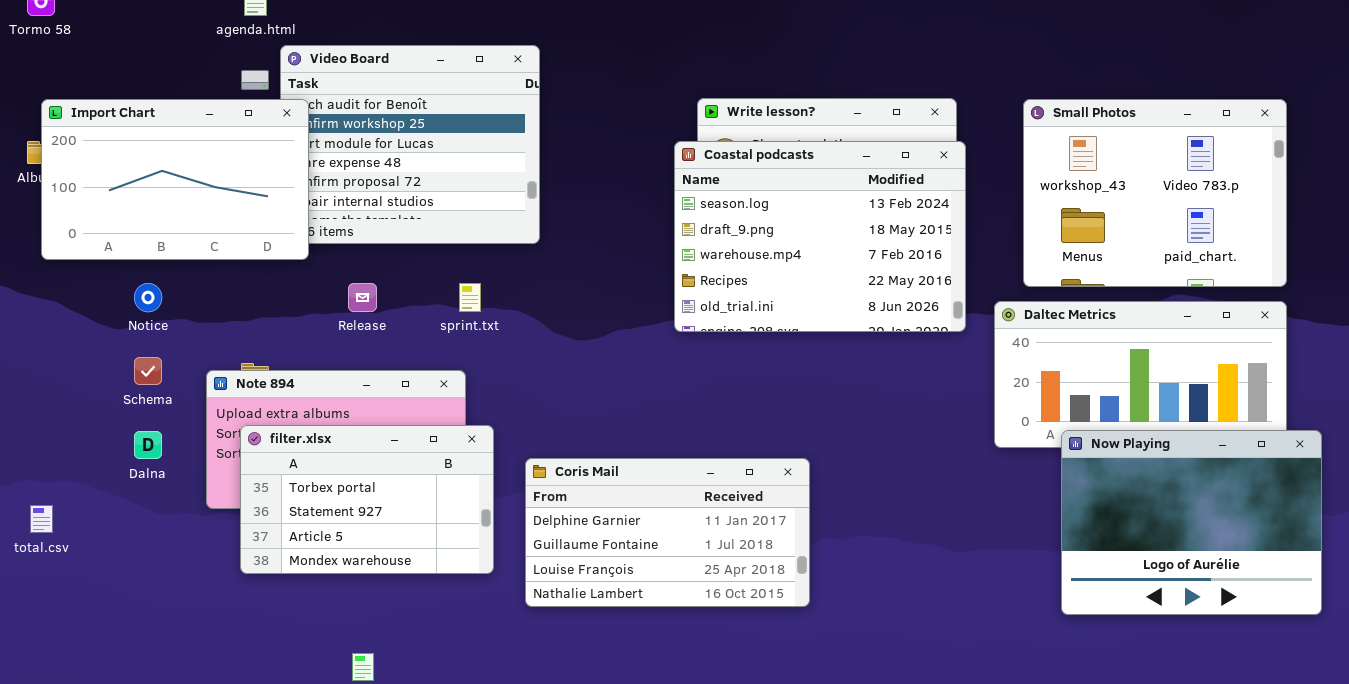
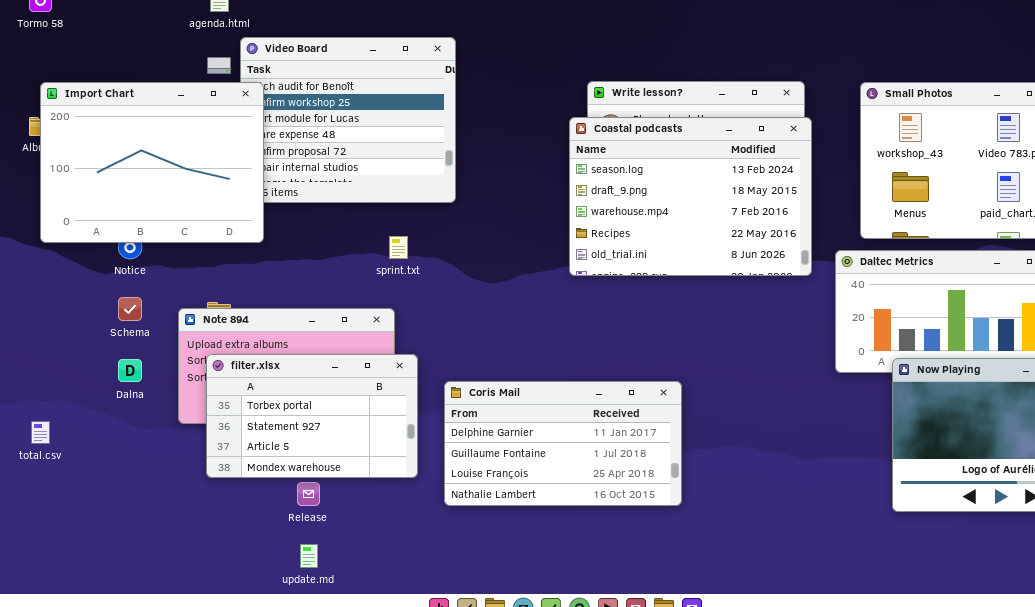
Import Chart: [41,99,309,260] -> [40,82,264,243], resized
Release: [348,283,377,312] -> [297,482,320,506], moved

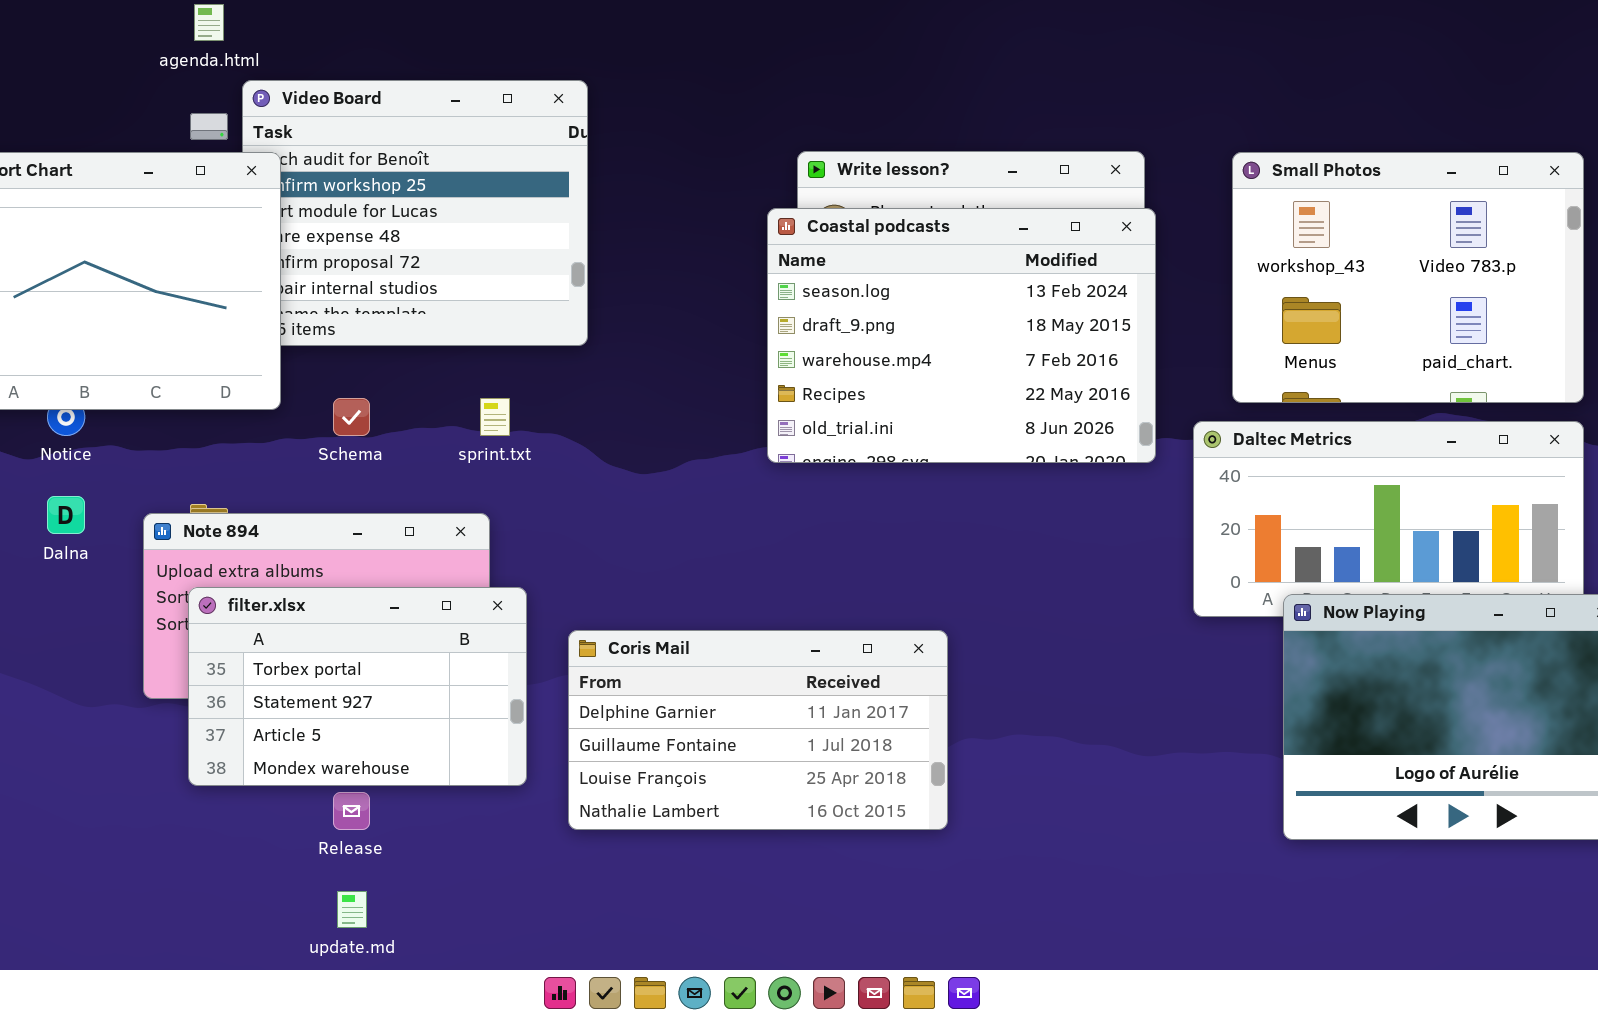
Schema: [118,297,142,321] -> [333,398,370,436], moved
Dalna: [118,359,142,382] -> [47,496,85,534], moved

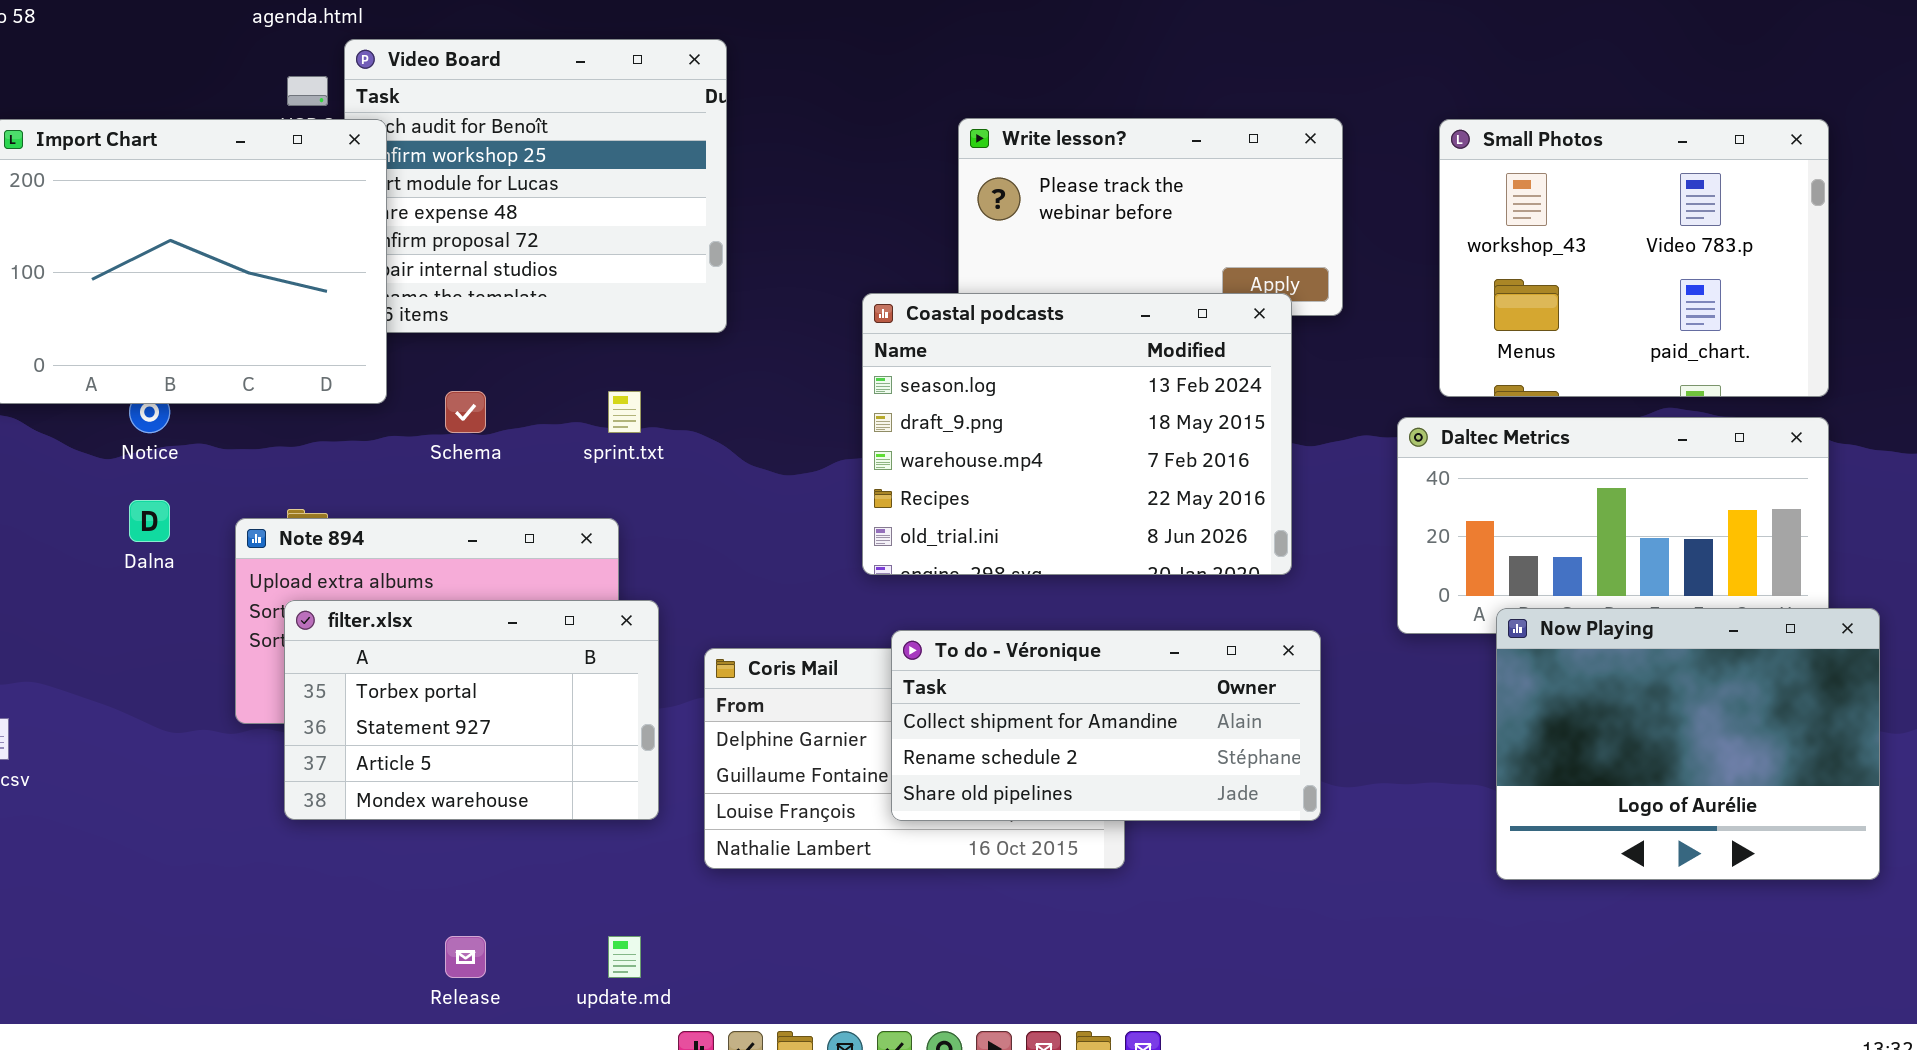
Coastal podcasts: [767,208,1156,463] -> [862,293,1292,575], moved
To do - Véronique: none -> [891,630,1321,821], opened
Release: [333,792,370,830] -> [445,936,486,978], moved
update.md: [337,891,367,928] -> [608,936,641,978], moved

